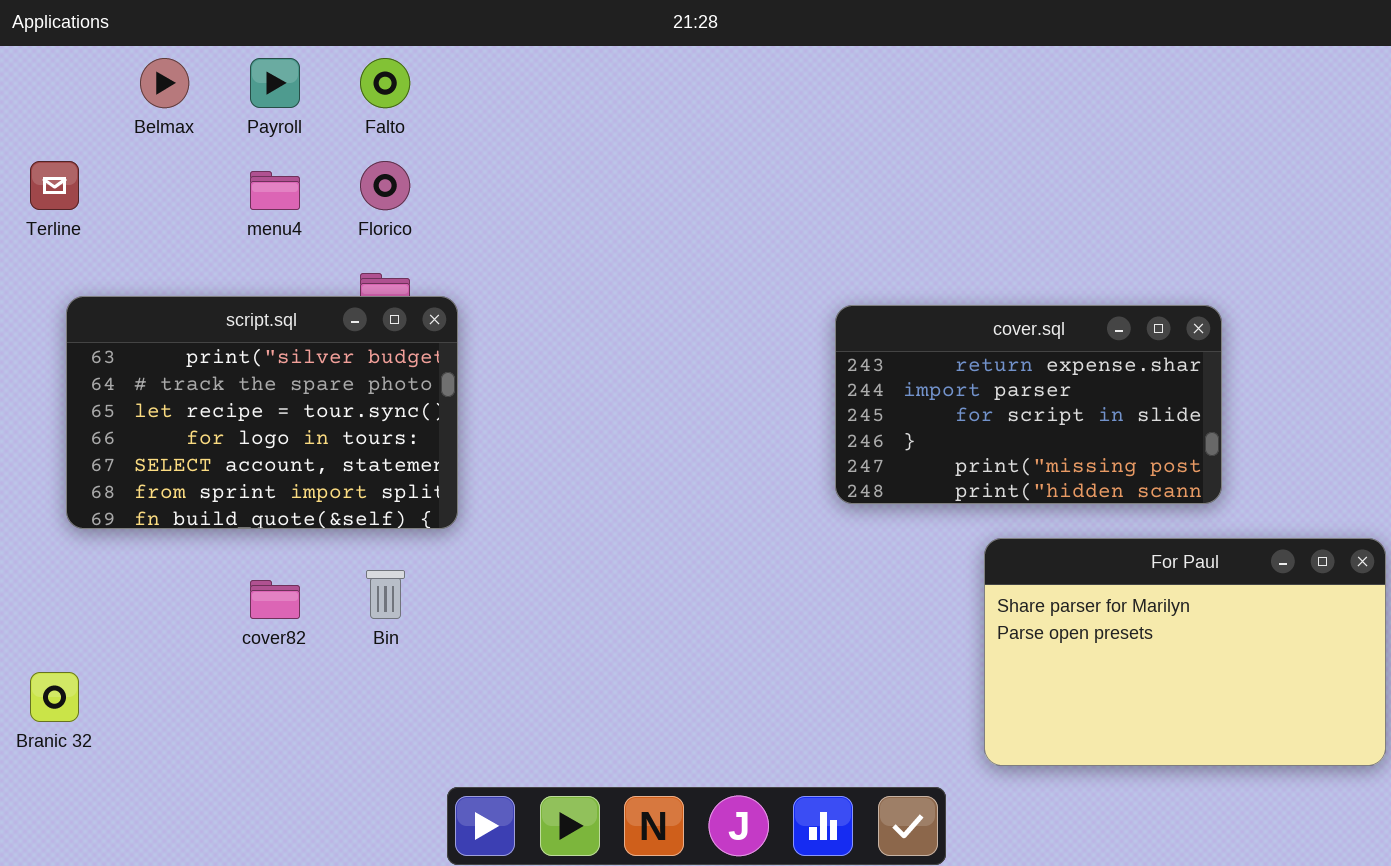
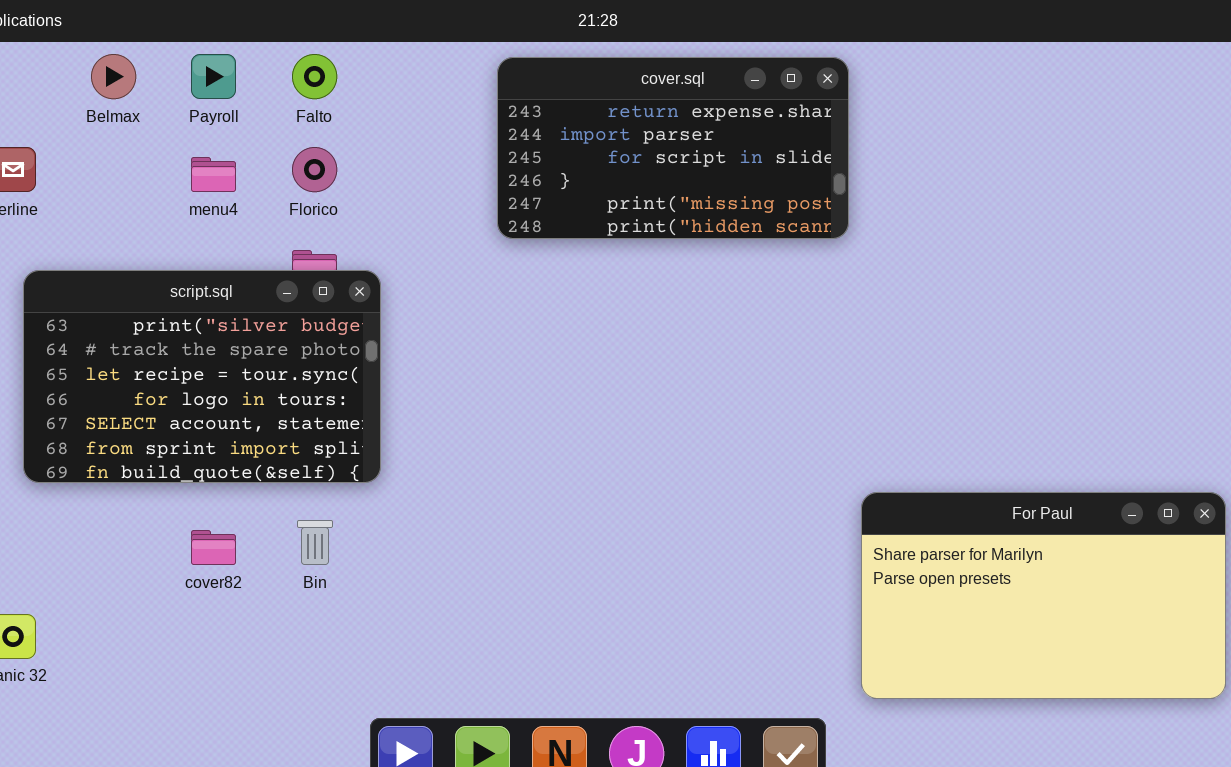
cover.sql: [835,305,1222,504] -> [497,57,849,239], moved

